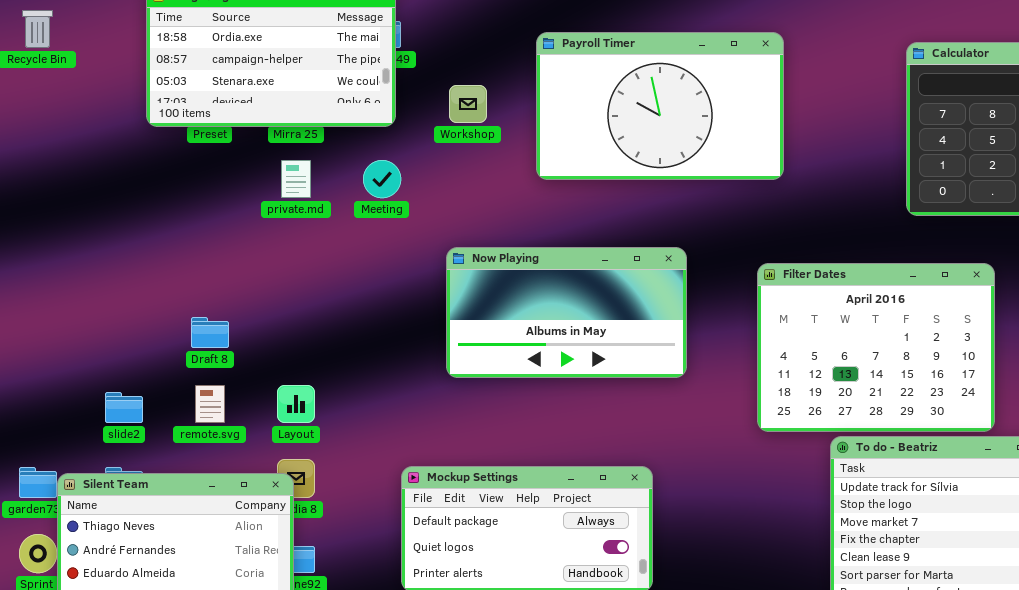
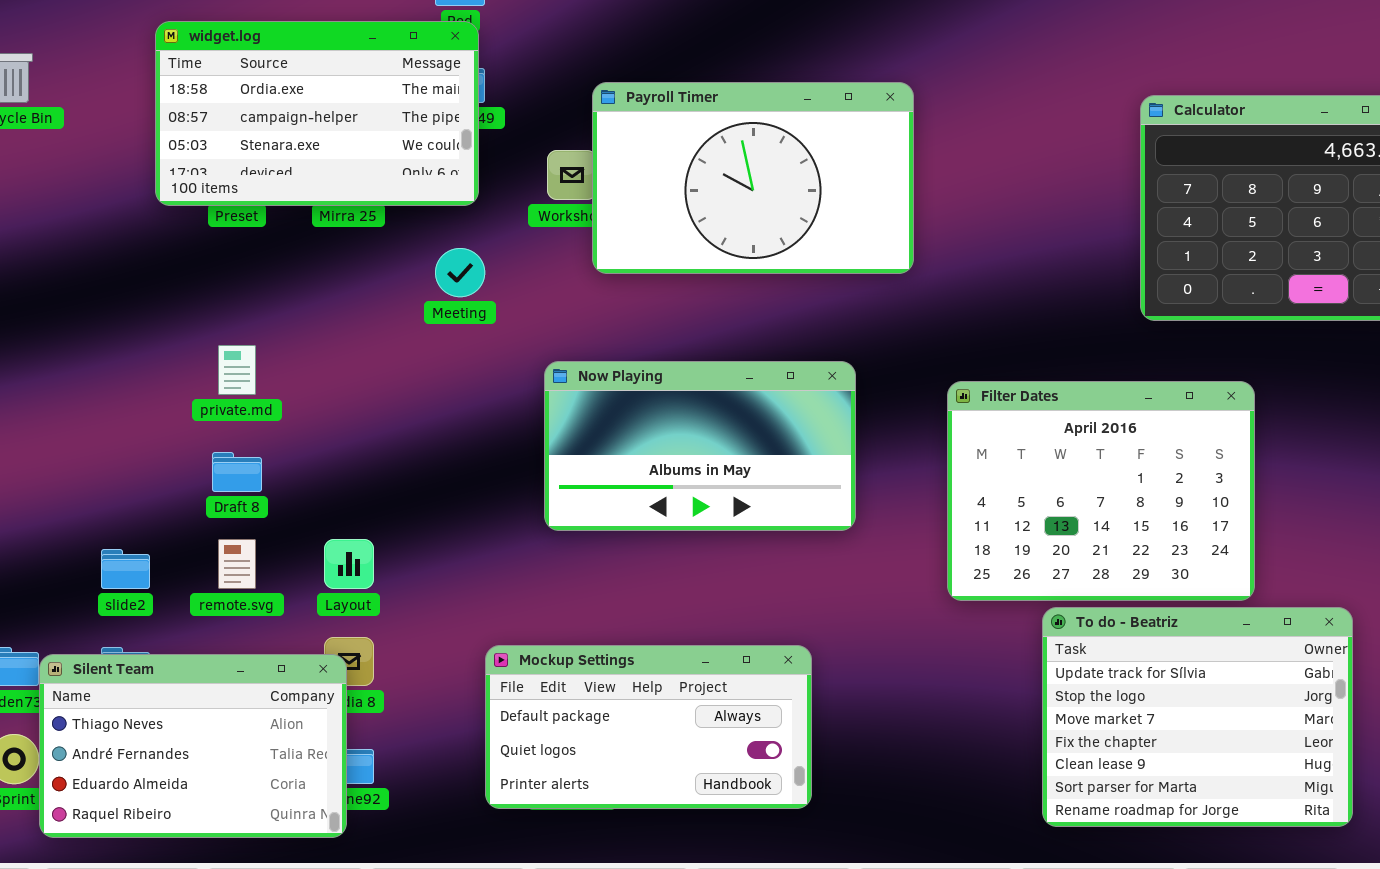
Payroll Timer: [536,32,784,180] -> [592,82,914,274], moved
private.md: [281,160,311,198] -> [218,345,256,395], moved

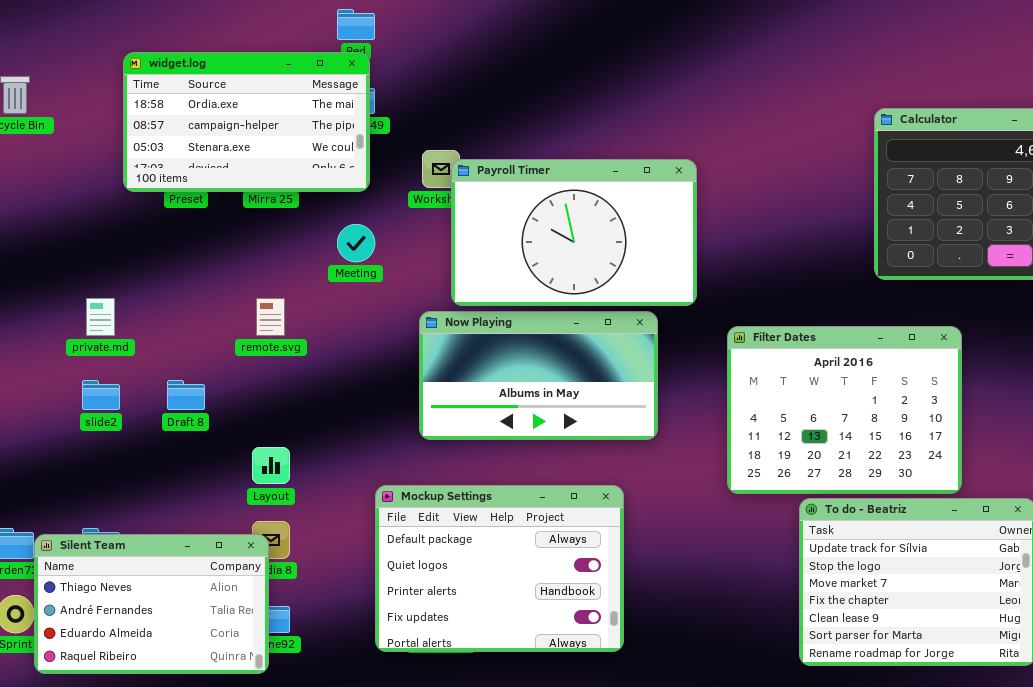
Payroll Timer: [592,82,914,274] -> [451,159,697,306], moved
private.md: [218,345,256,395] -> [86,298,115,336], moved
remote.svg: [218,539,256,589] -> [256,298,285,336], moved
slide2: [101,549,150,589] -> [82,380,120,410], moved
Mockup Settings: [485,645,812,809] -> [375,485,624,652], resized

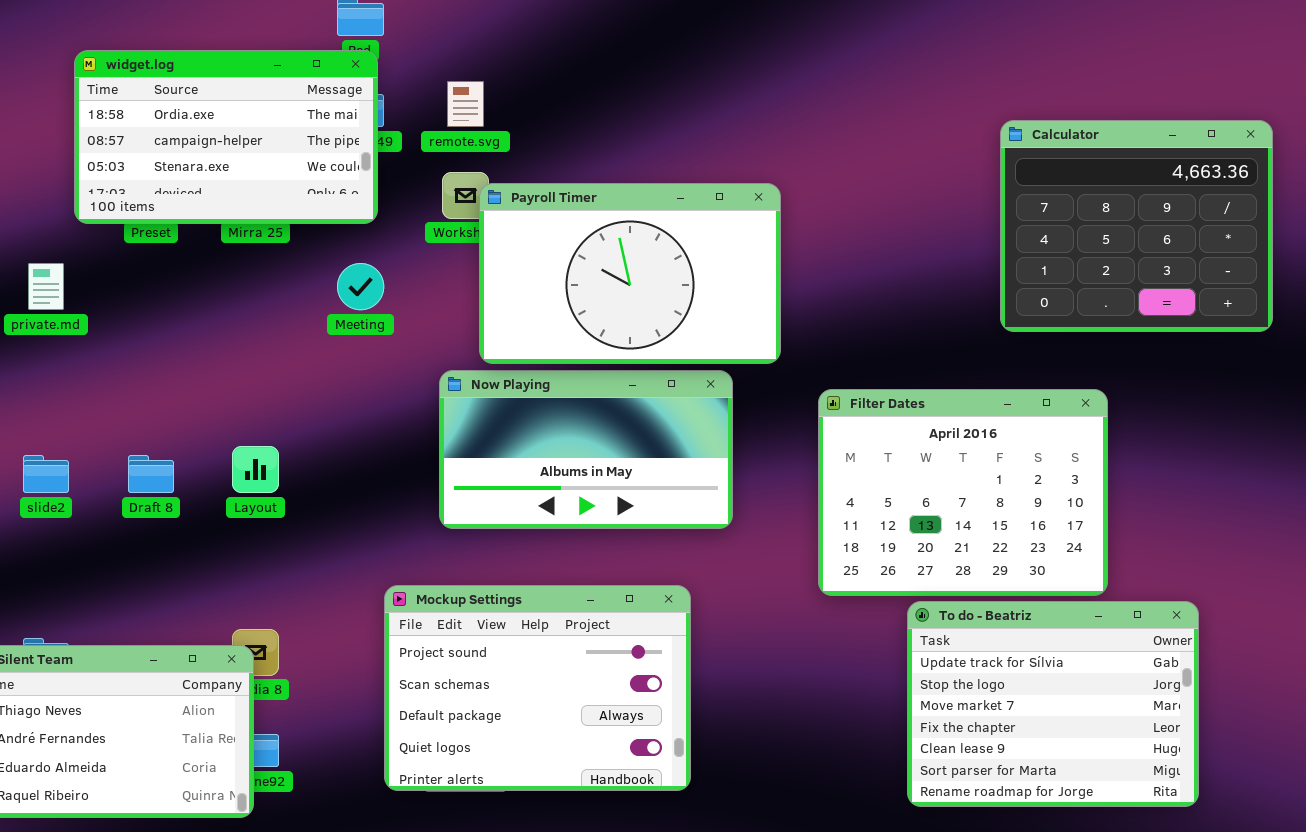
private.md: [86,298,115,336] -> [28,263,64,310], moved
remote.svg: [256,298,285,336] -> [447,81,484,127], moved
Layout: [252,447,290,484] -> [232,446,279,493], moved
Mockup Settings: [375,485,624,652] -> [384,585,691,791], scrolled up 2 rows

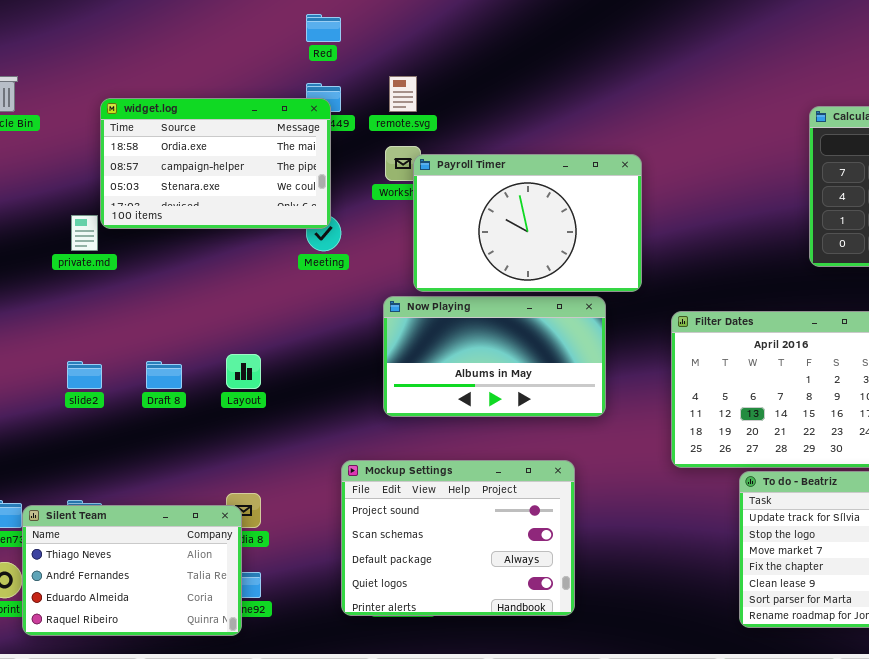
widget.log: [74,50,378,224] -> [100,98,331,229], moved

